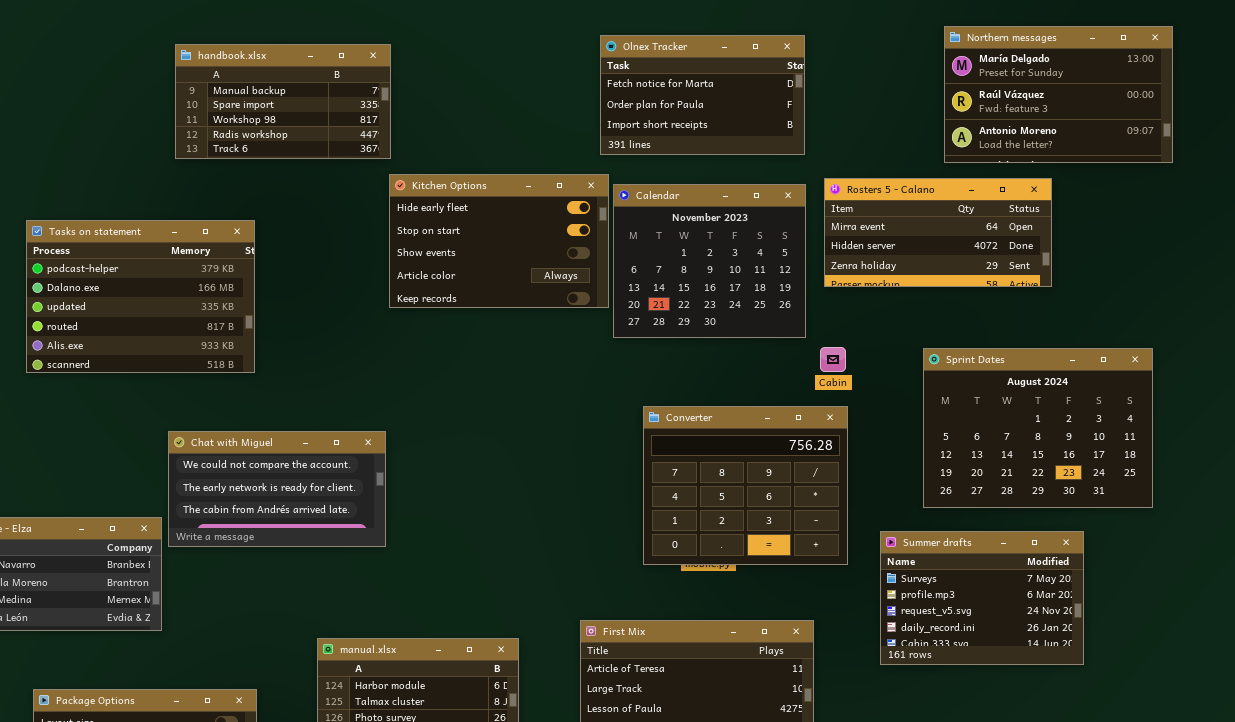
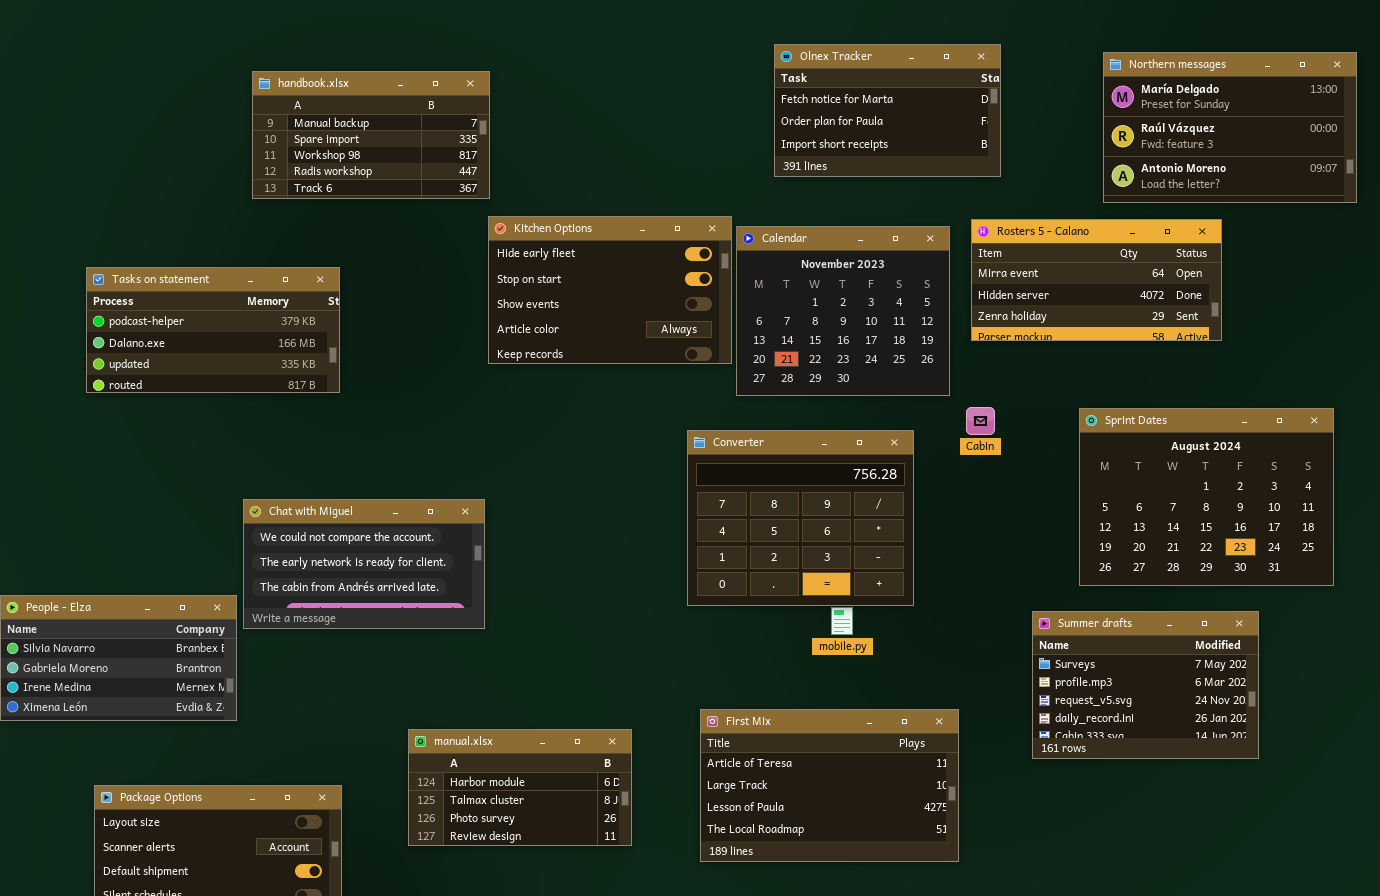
Olnex Tracker: [600,35,805,155] -> [774,44,1001,177], moved
Tasks on statement: [26,220,255,373] -> [86,267,340,393], resized
Converter: [643,406,848,565] -> [687,430,914,606], moved

